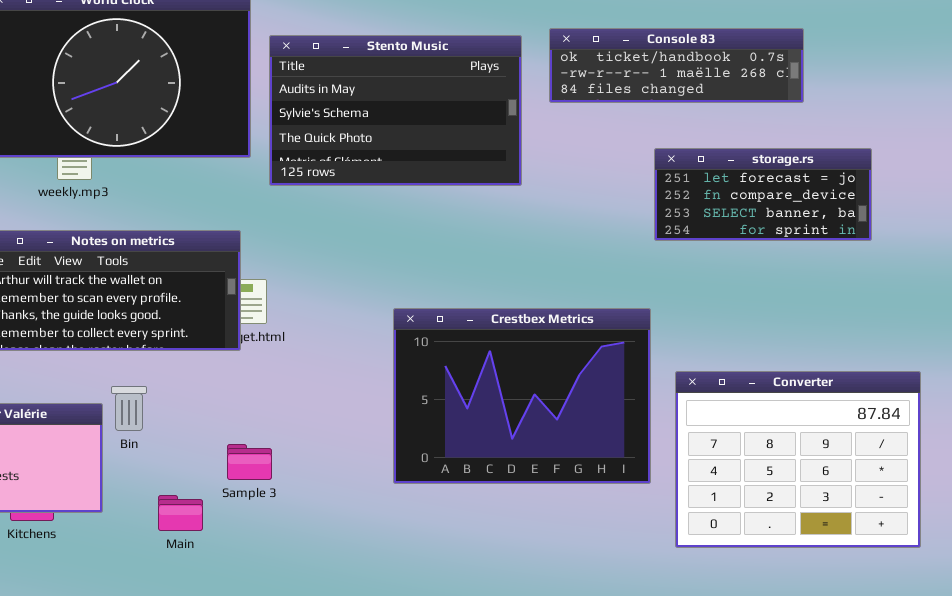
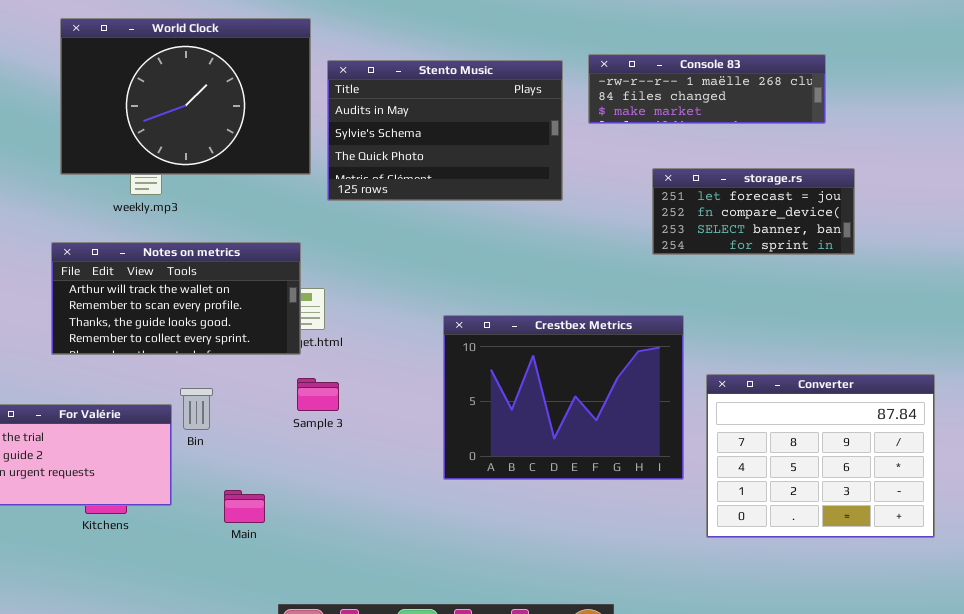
Console 83: [549,28,804,103] -> [588,54,826,124], scrolled down 1 row
storage.rs: [654,148,872,241] -> [652,168,855,255], moved
Sample 3: [227,444,272,480] -> [297,378,339,411], moved

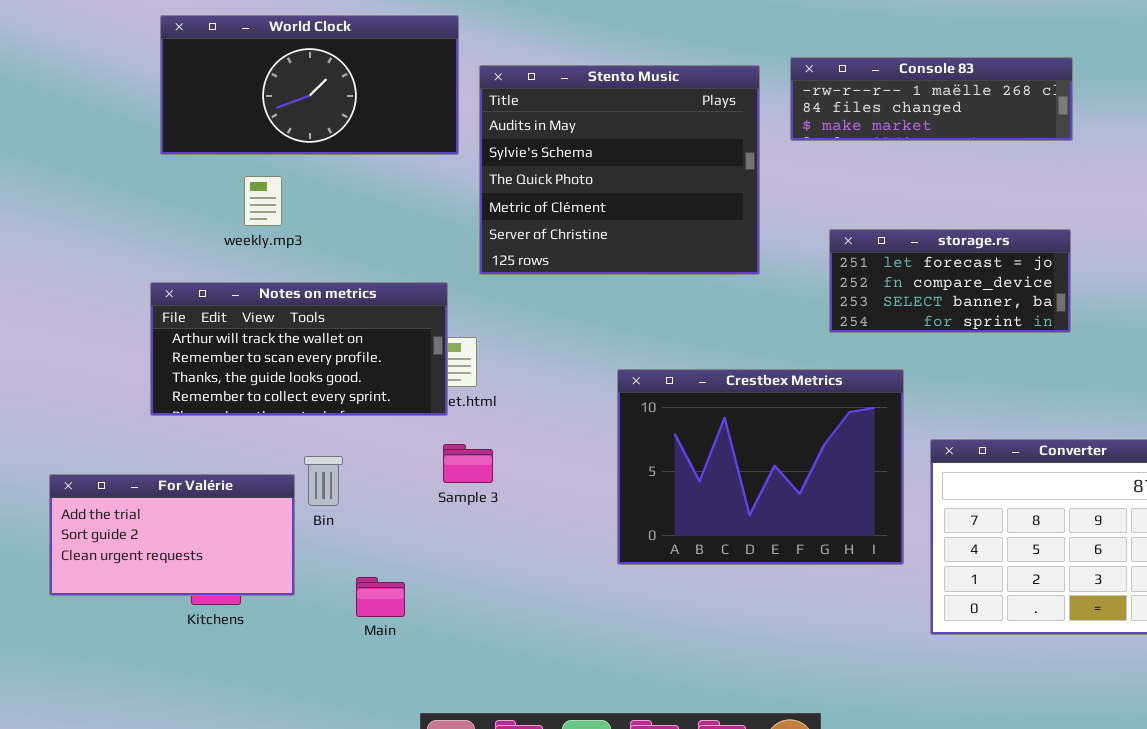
World Clock: [60,18,311,175] -> [160,15,459,155], resized
Stento Music: [327,60,563,201] -> [479,65,760,275], resized
storage.rs: [652,168,855,255] -> [829,229,1071,333], moved

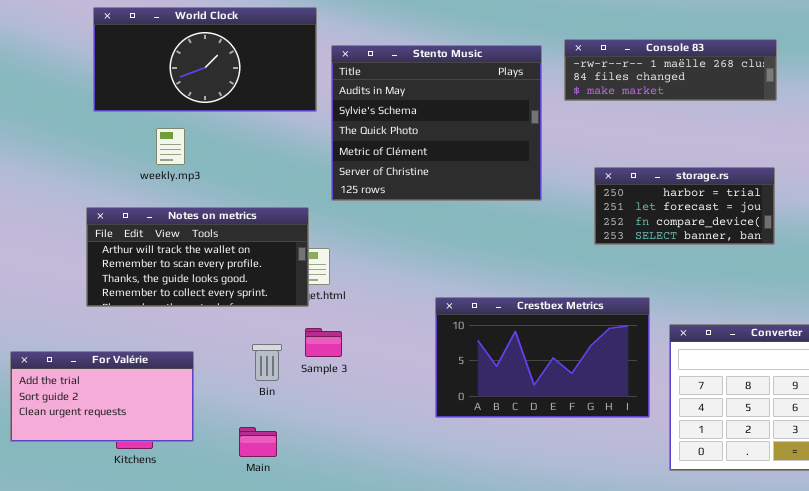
storage.rs: [829,229,1071,333] -> [594,167,775,245], scrolled up 1 row
Crestbex Metrics: [617,369,904,565] -> [435,297,650,418], resized
Bin: [304,456,343,506] -> [252,344,282,381], moved

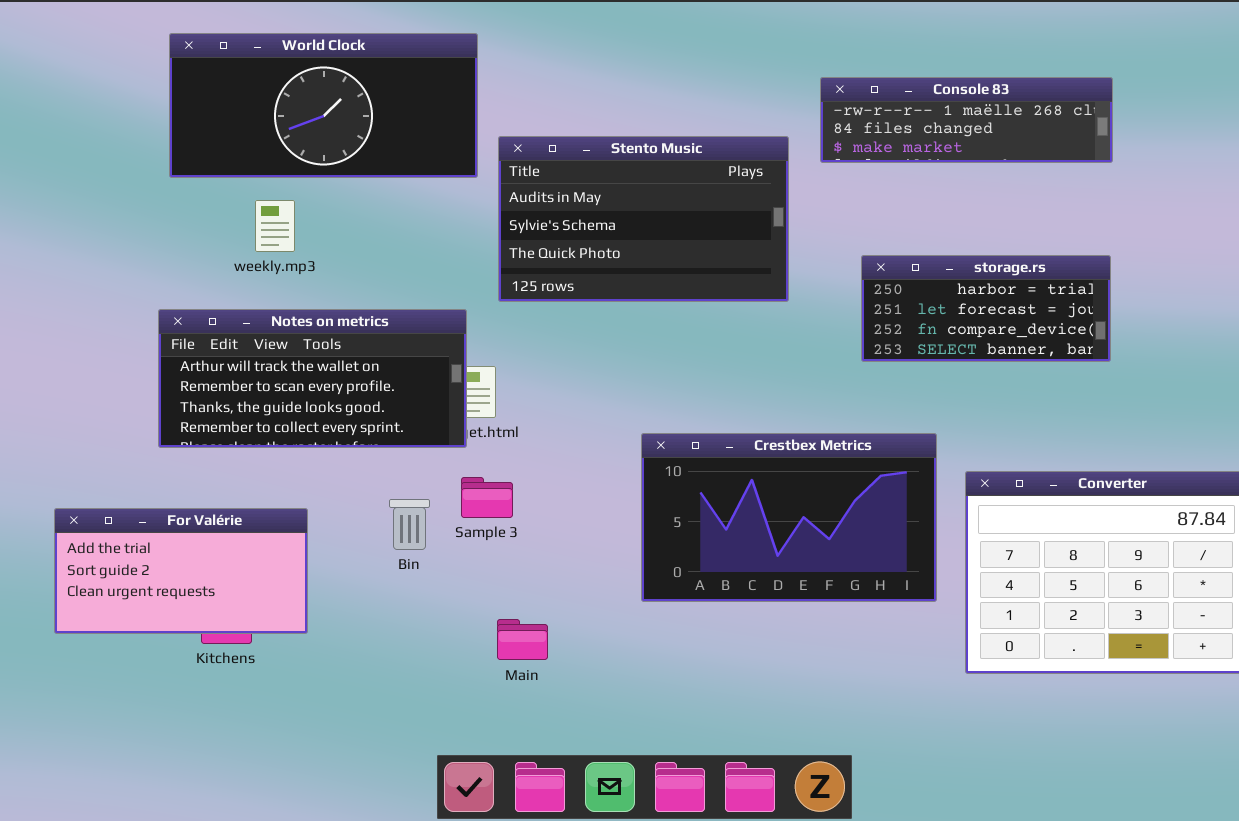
Stento Music: [331,45,542,201] -> [498,136,789,302], resized
Main: [239,427,277,457] -> [497,619,548,660], moved

